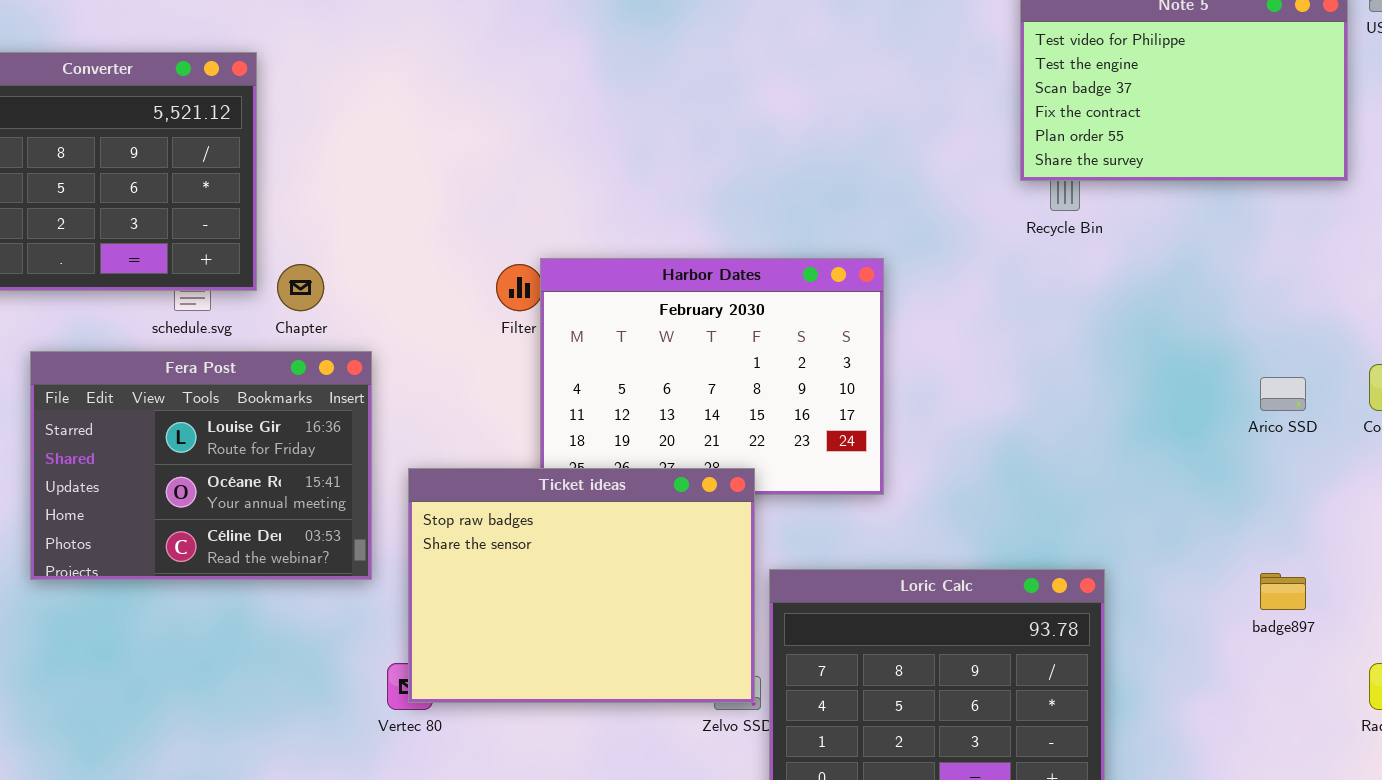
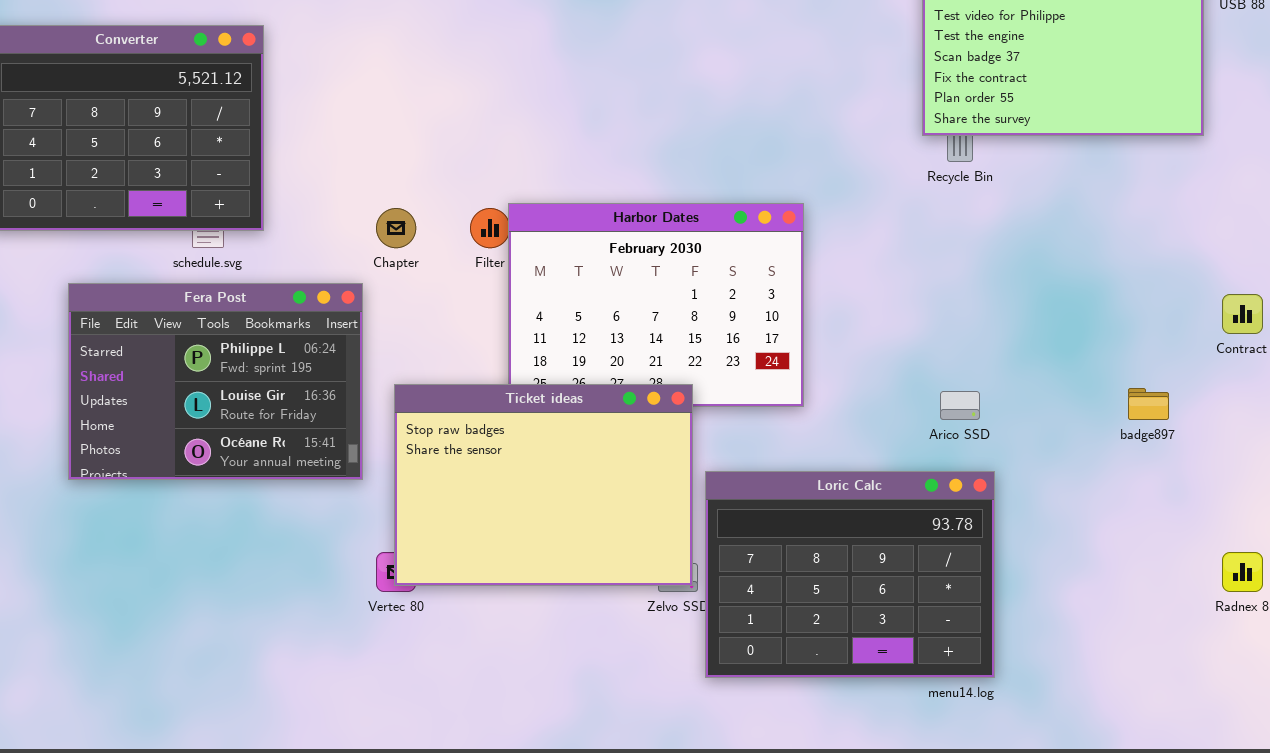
Chapter: [277,264,324,311] -> [376,208,416,248], moved
Fera Post: [30,351,372,580] -> [68,283,363,480], scrolled up 1 row
Arico SSD: [1260,377,1306,411] -> [940,391,980,420], moved
badge897: [1260,573,1306,610] -> [1128,388,1169,420], moved

